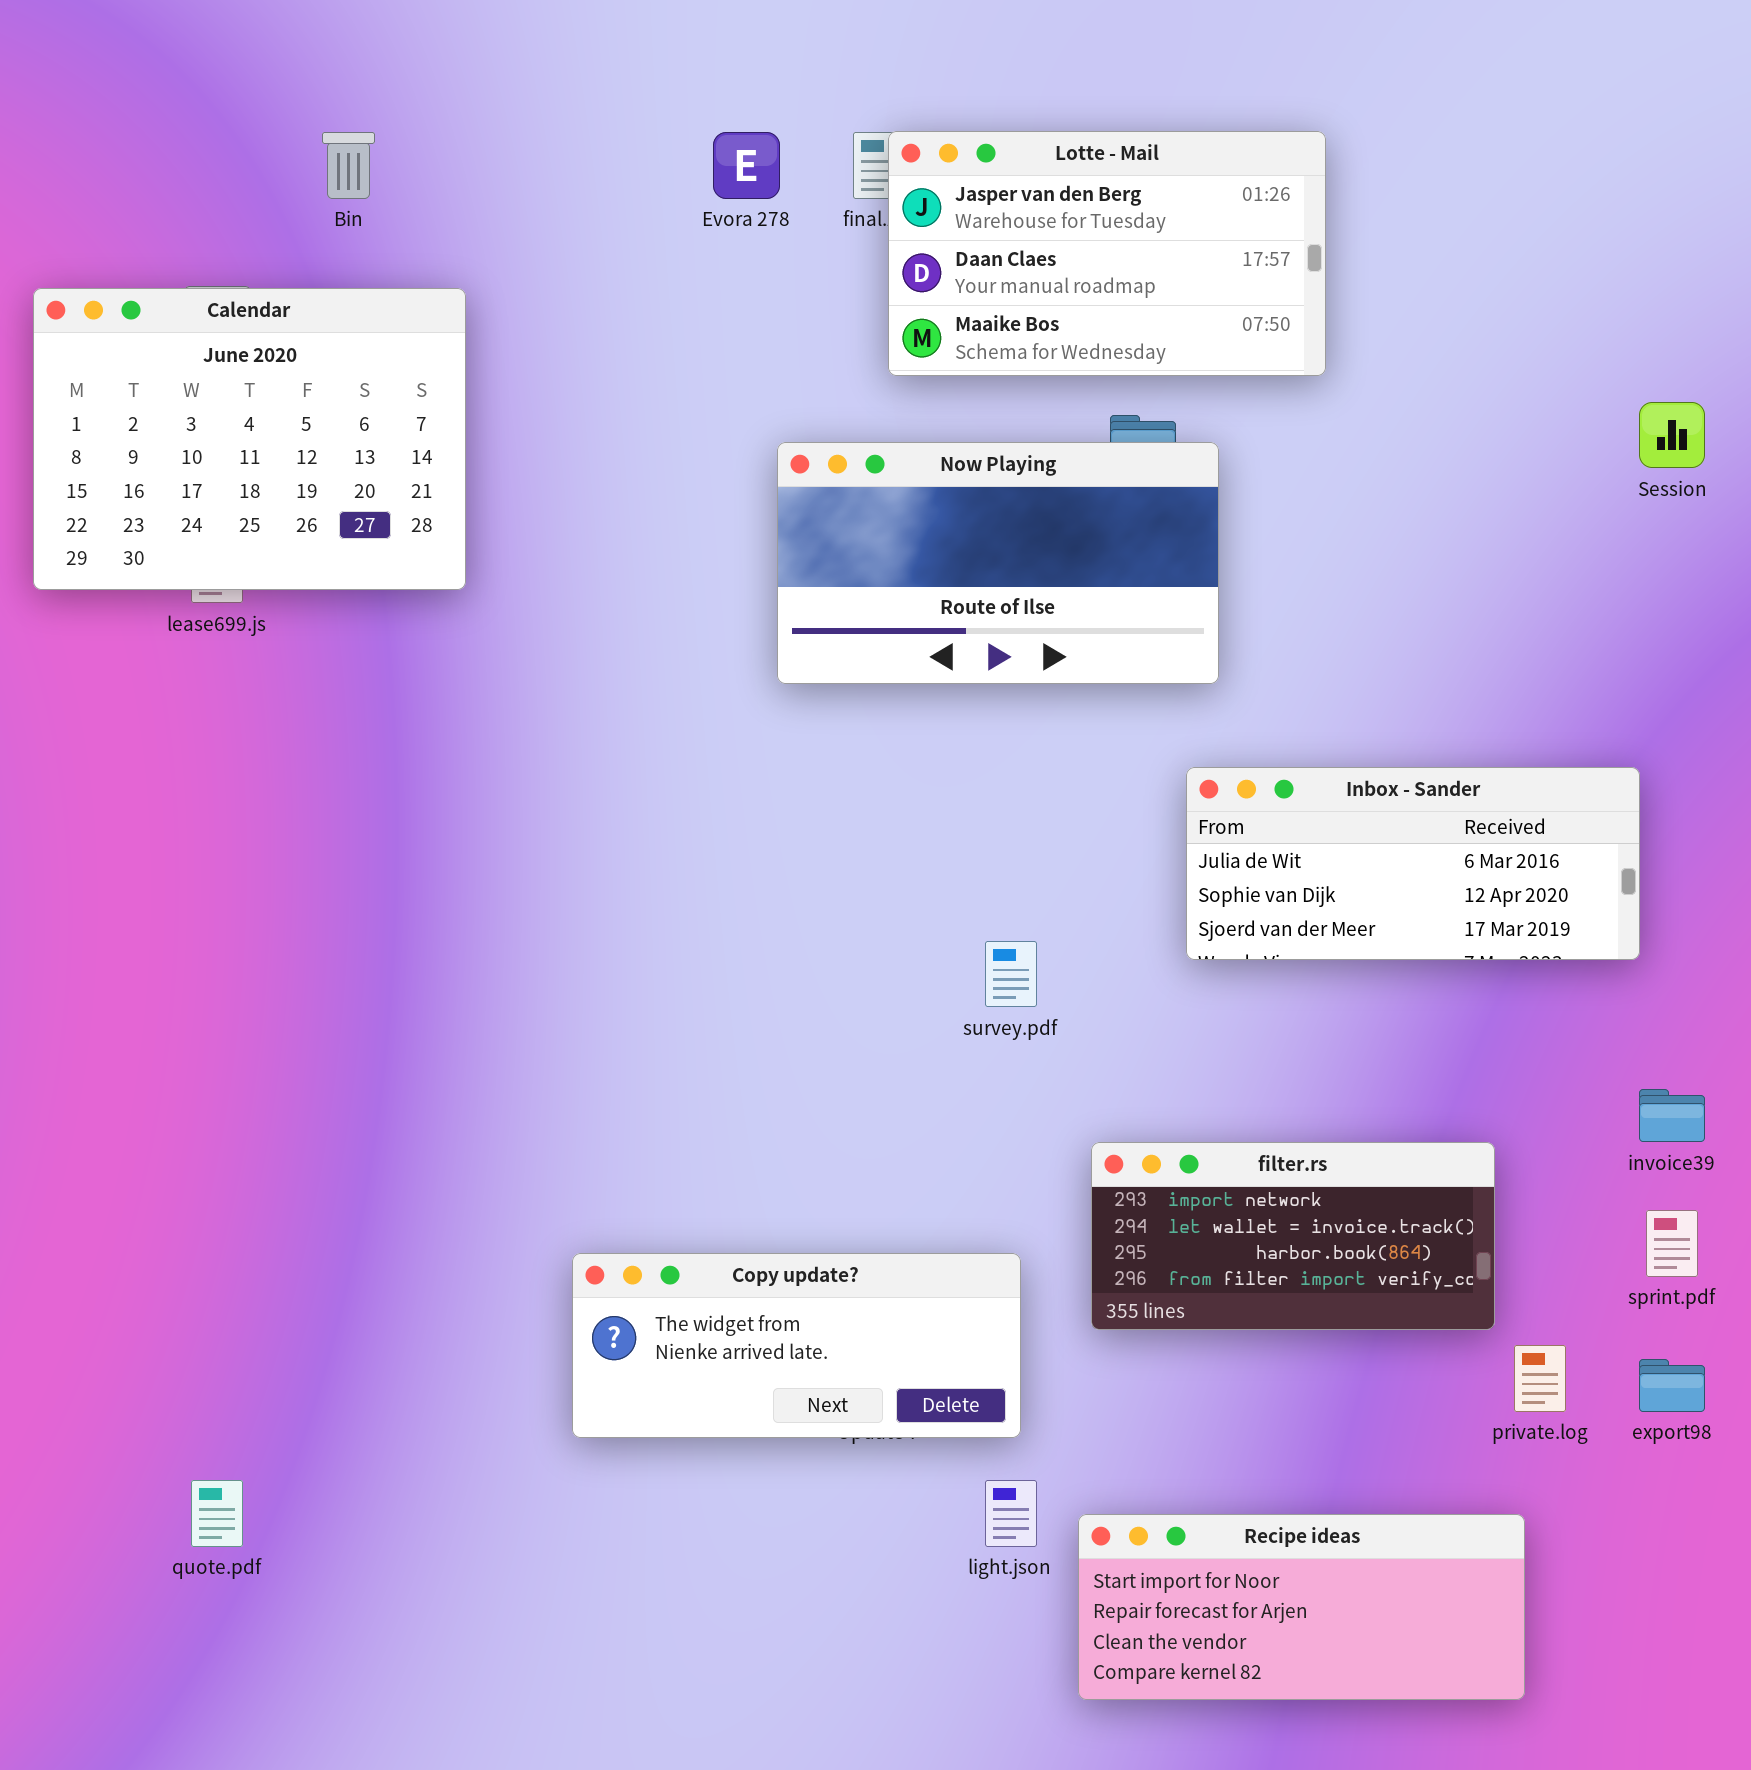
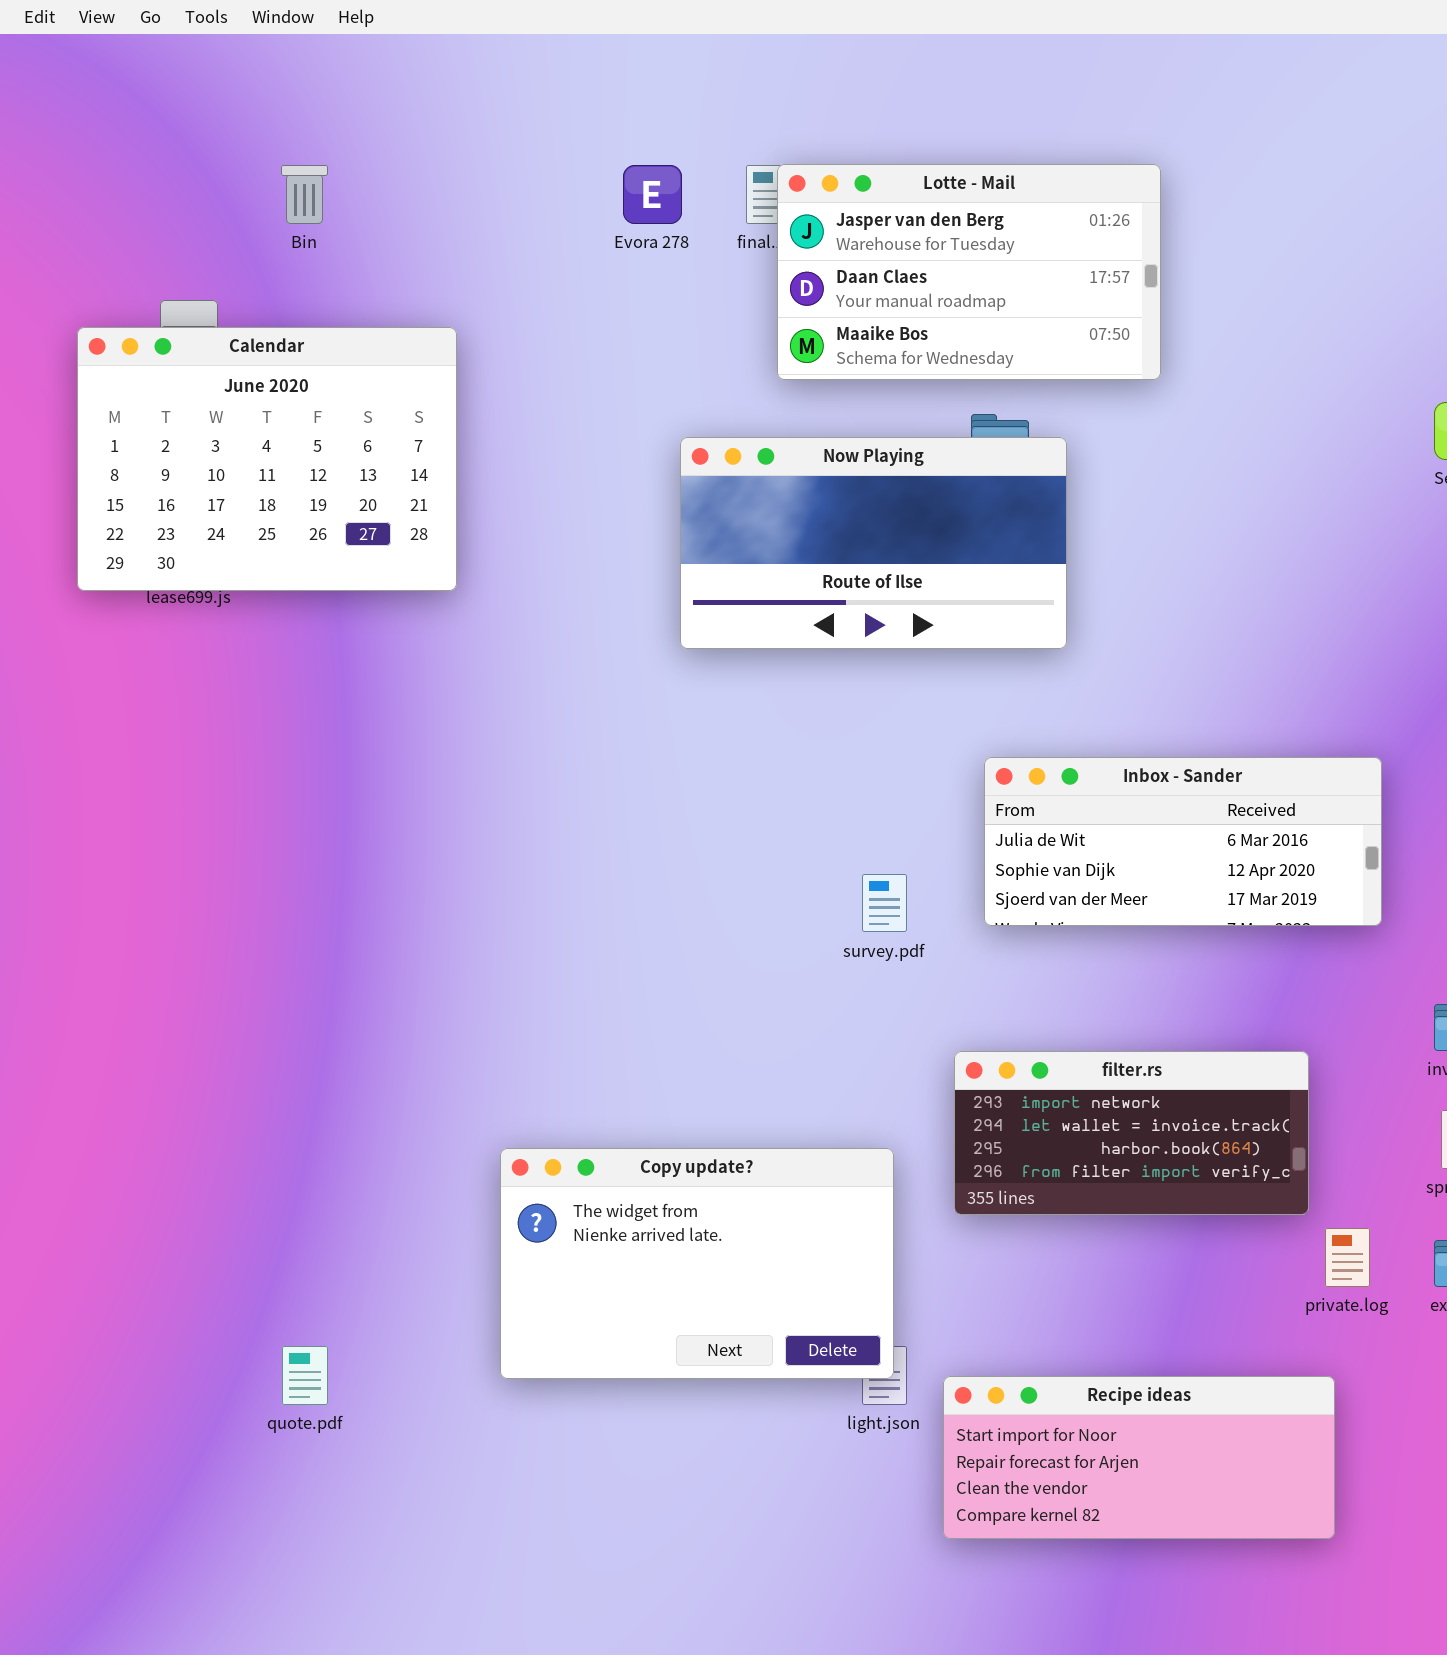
Calendar: [33,288,466,590] -> [77,327,457,591], moved
Inbox - Sander: [1186,767,1640,960] -> [984,757,1382,926], moved
Copy update?: [572,1253,1021,1438] -> [500,1148,894,1379], resized
quote.pdf: [191,1480,243,1547] -> [282,1346,328,1405], moved

